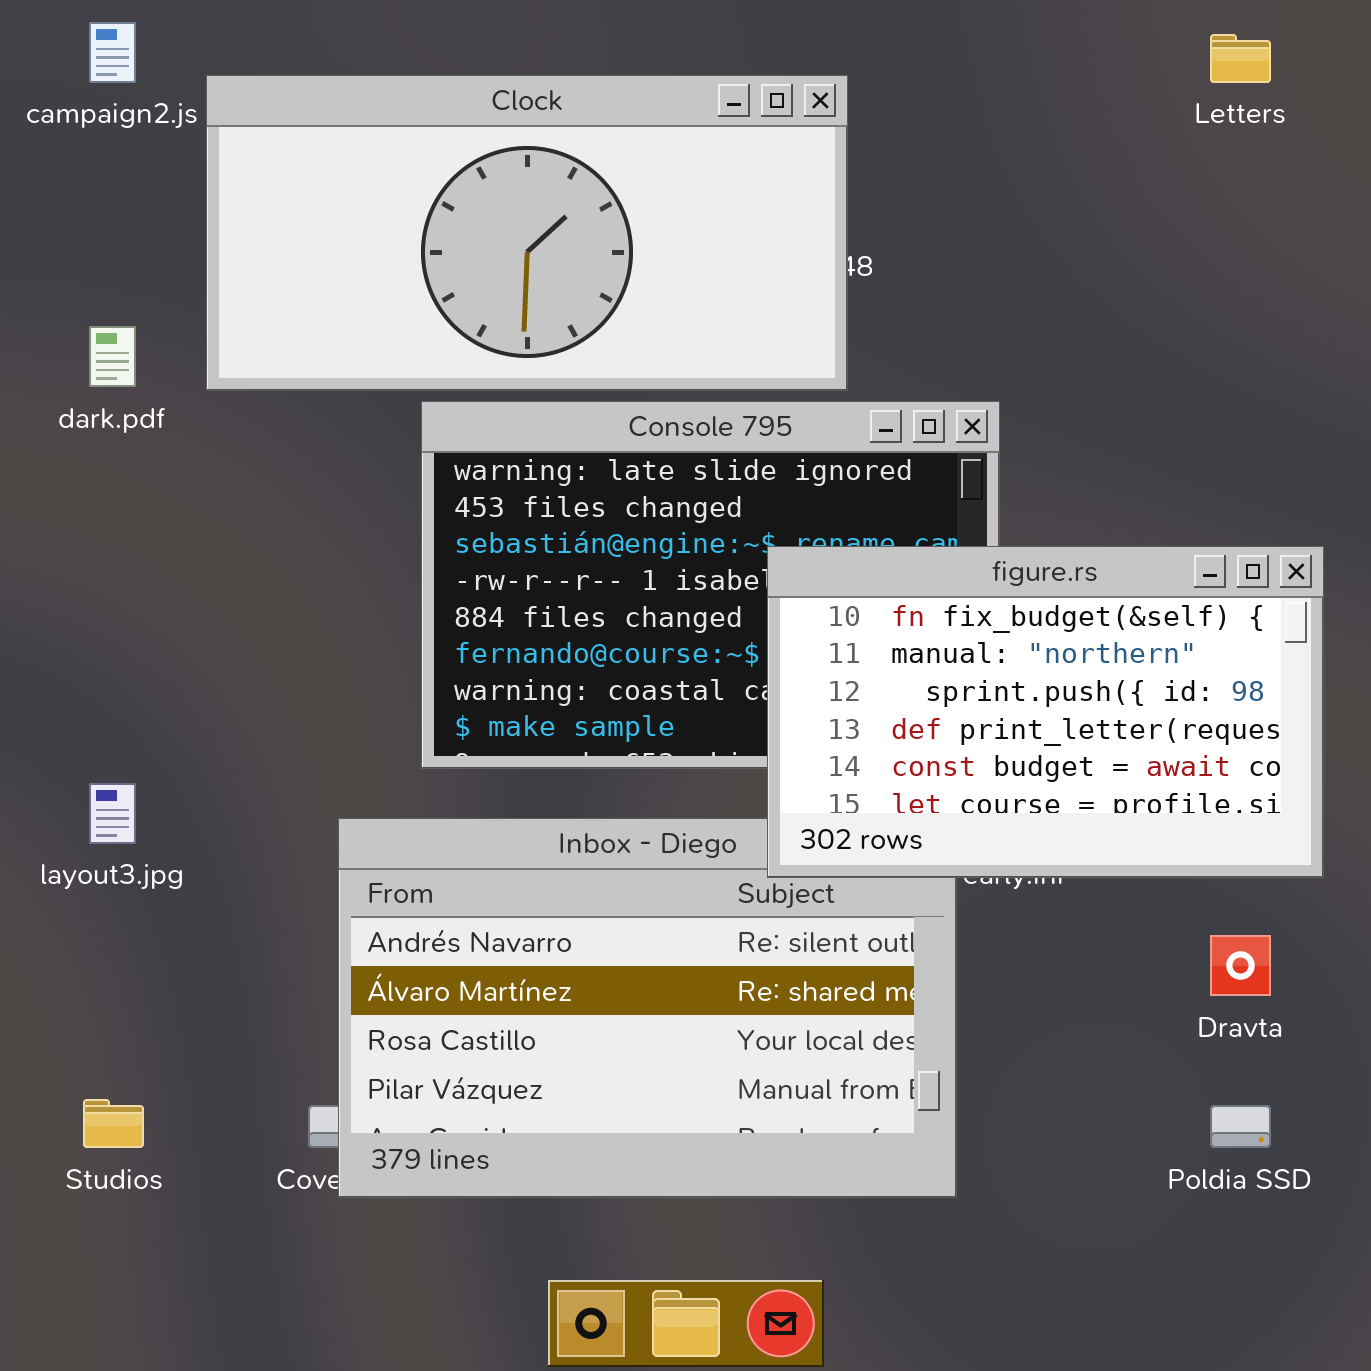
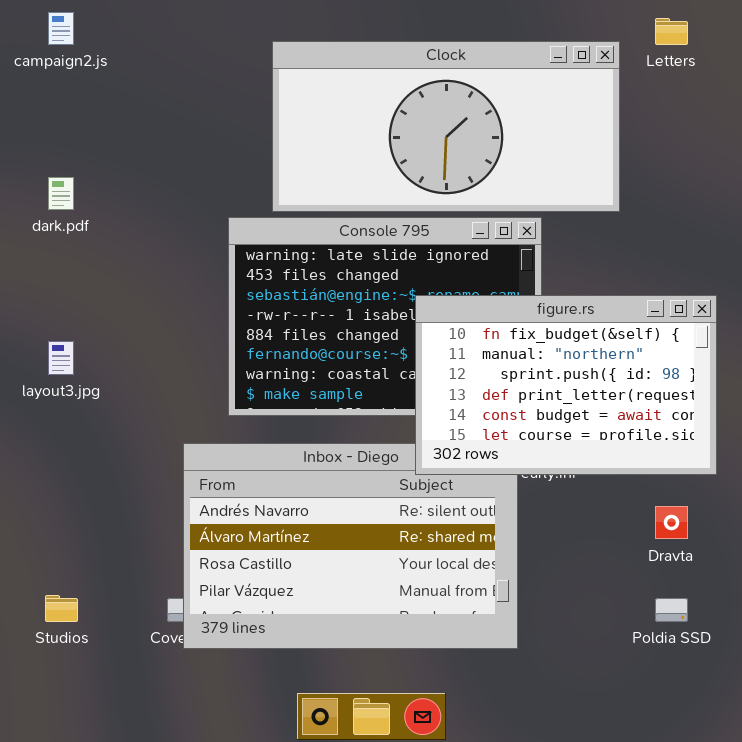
Clock: [206,75,848,391] -> [272,41,620,212], moved
layout3.jpg: [89,783,136,844] -> [48,341,74,375], moved

